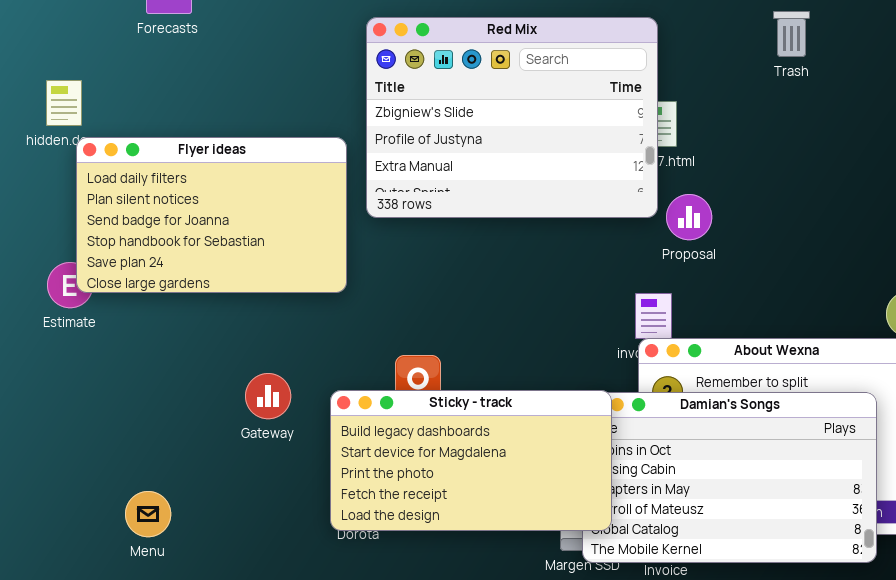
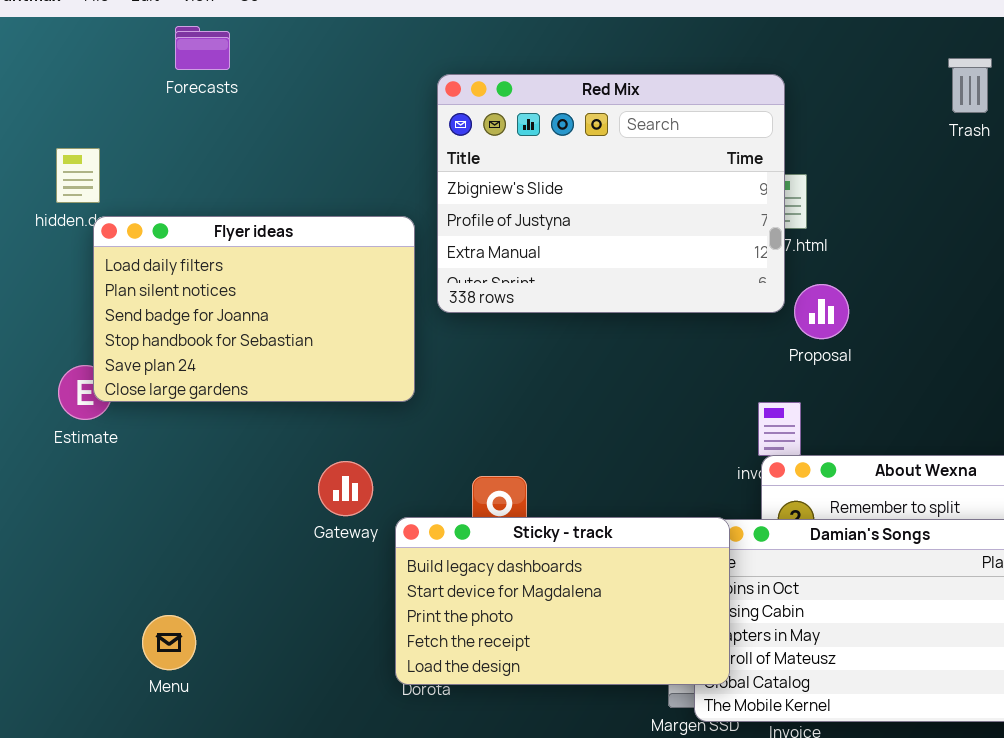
Trash: [773,11,810,57] -> [948,58,992,113], moved
Gateway: [245,373,291,419] -> [318,461,373,516], moved
Menu: [125,491,171,537] -> [142,615,196,670], moved

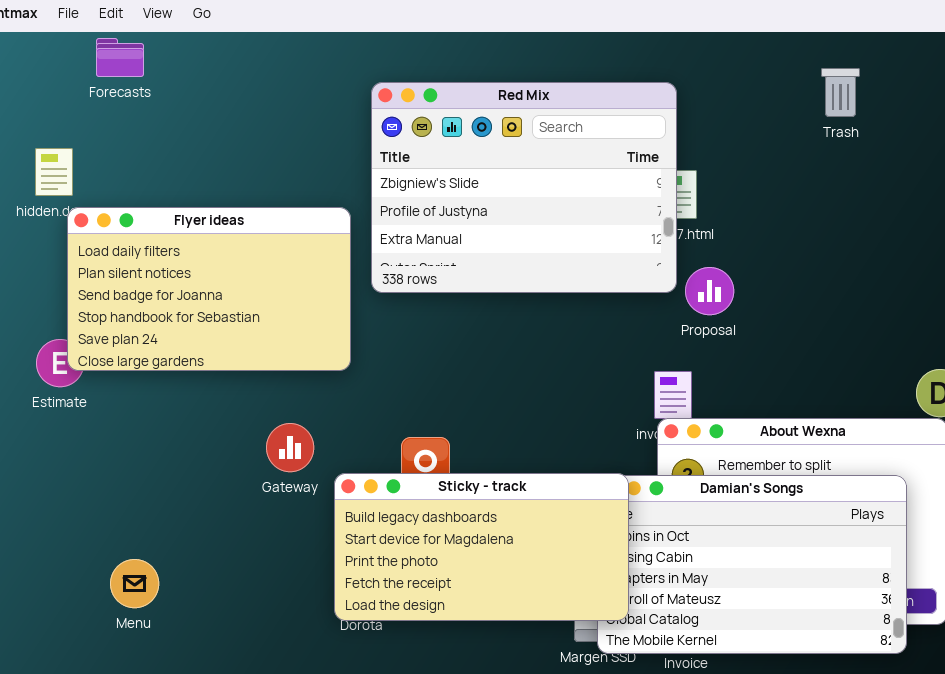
Forecasts: [175,26,230,70] -> [96,38,144,77], moved

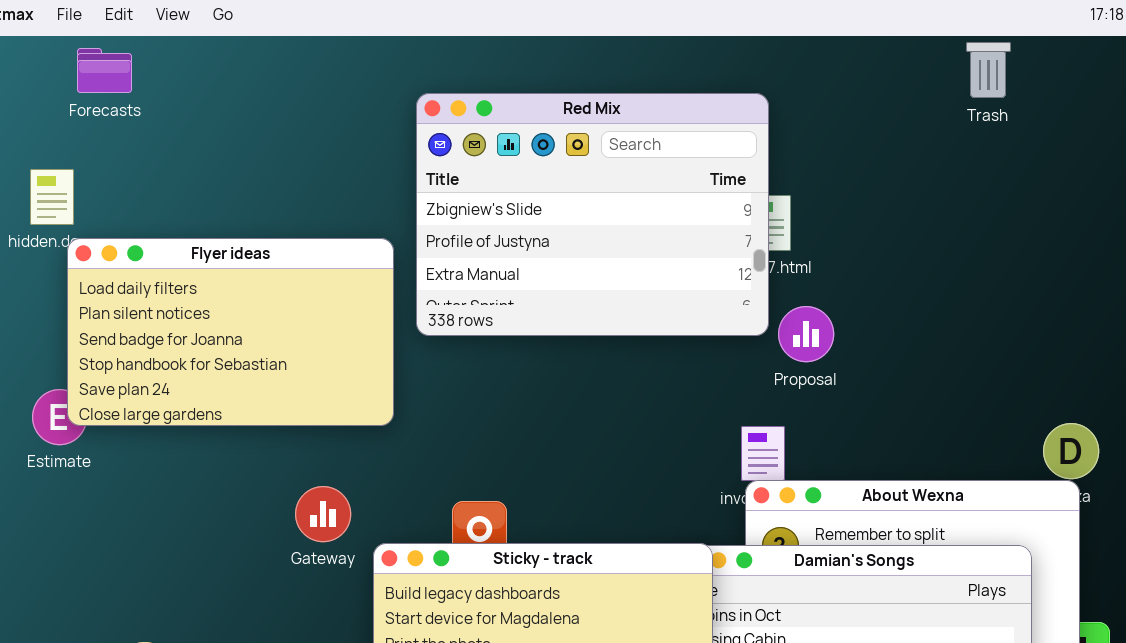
Forecasts: [96,38,144,77] -> [77,48,132,93], moved
Trash: [821,68,860,117] -> [966,42,1011,98], moved

